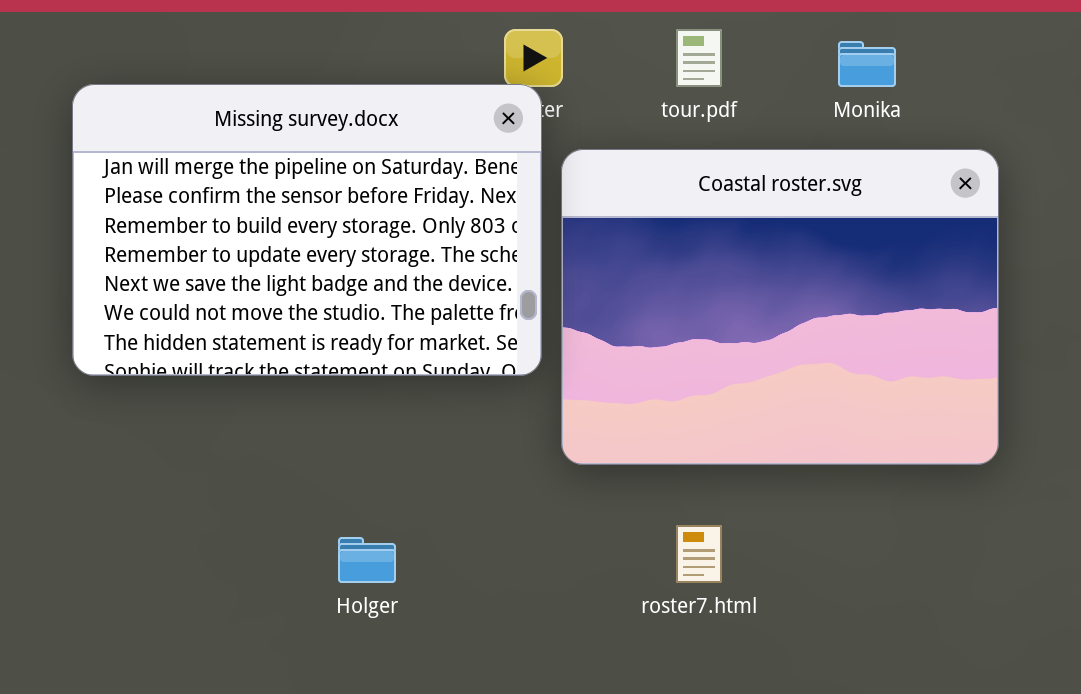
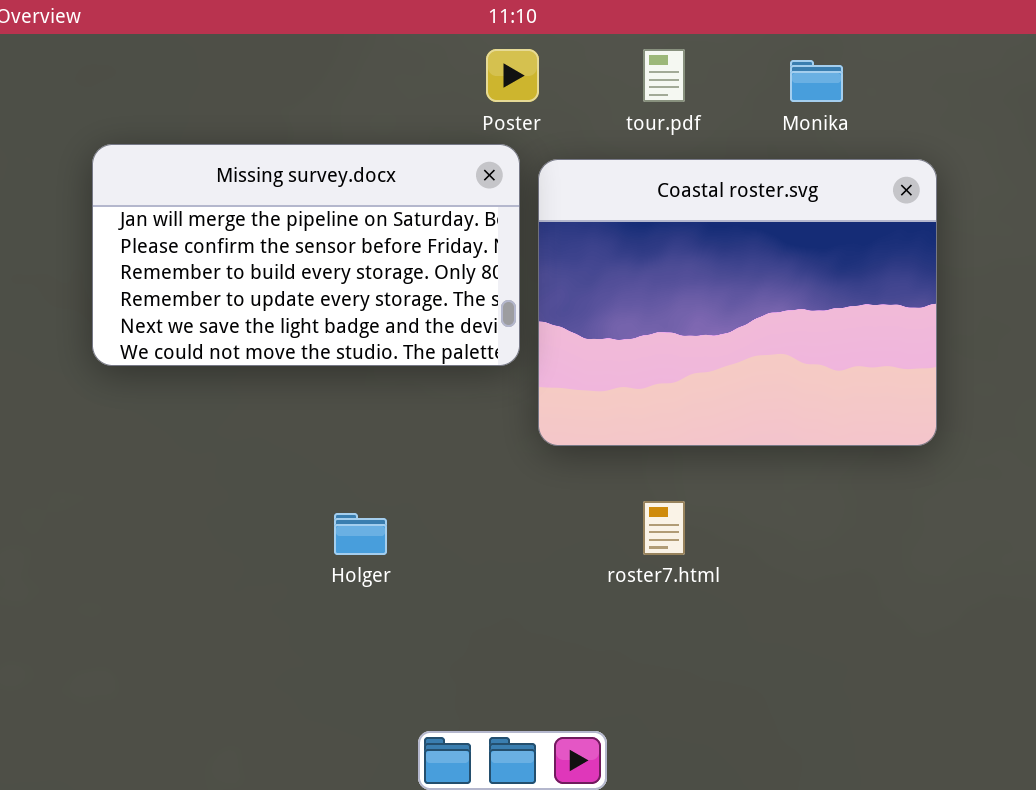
Missing survey.docx: [72,84,542,376] -> [92,144,520,366], resized

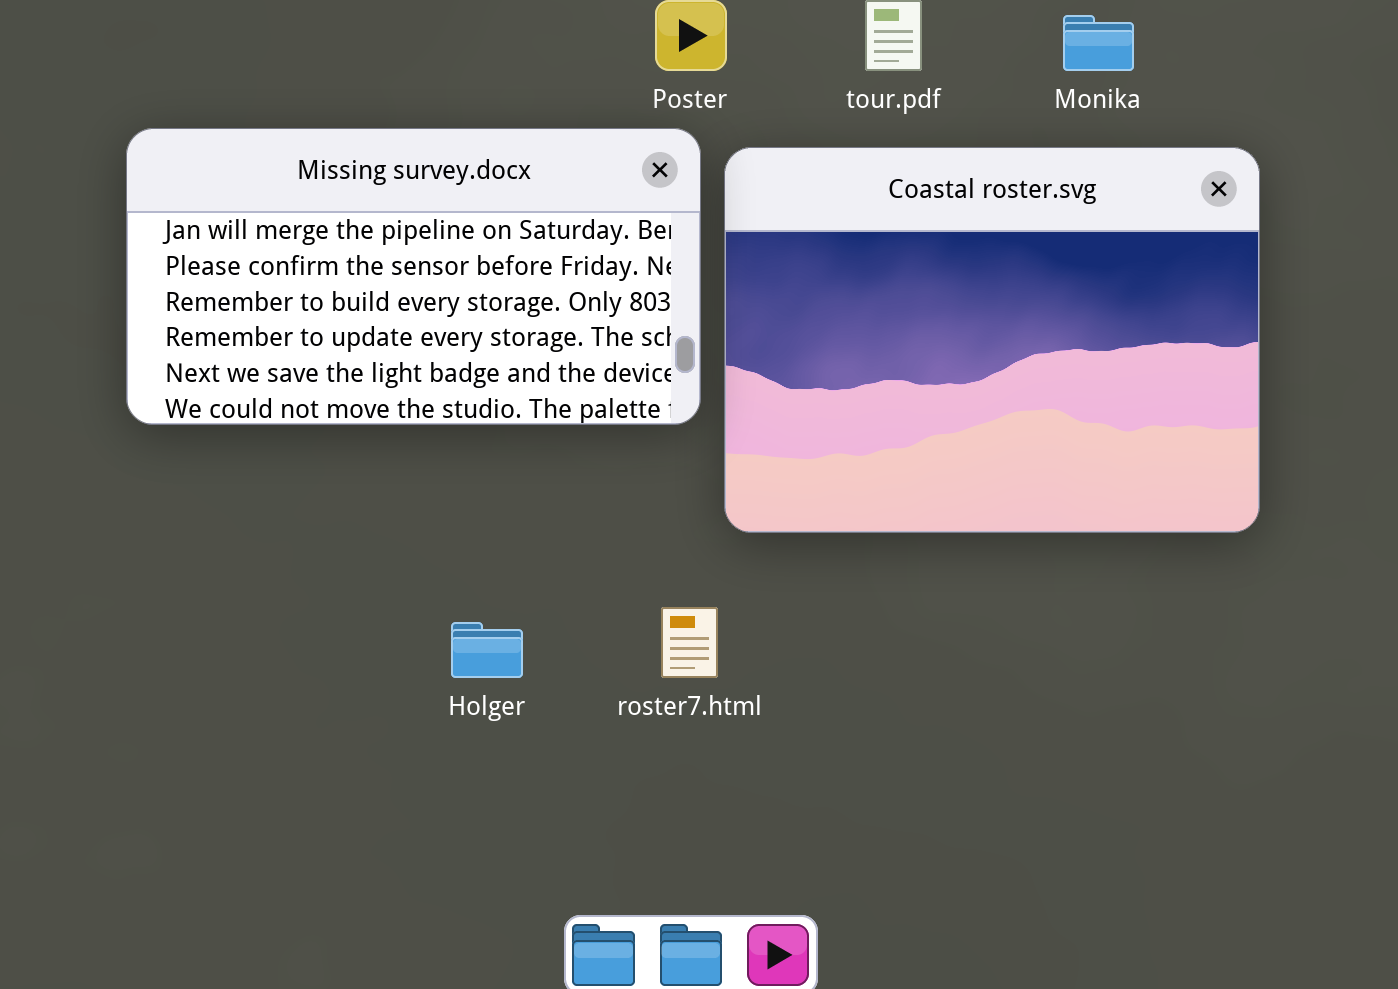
roster7.html: [643,501,685,555] -> [661,607,718,678], moved

